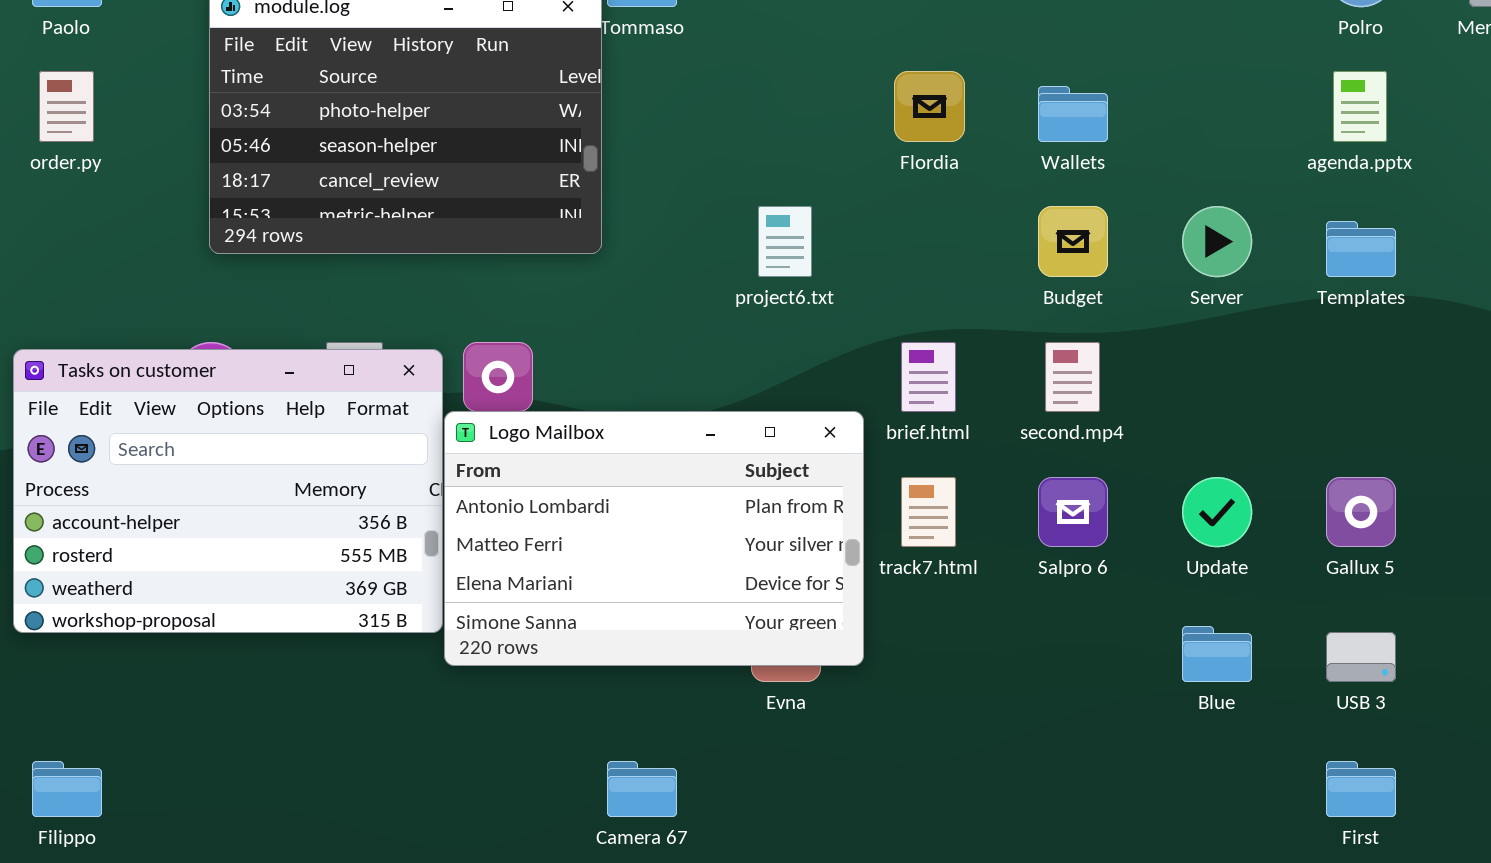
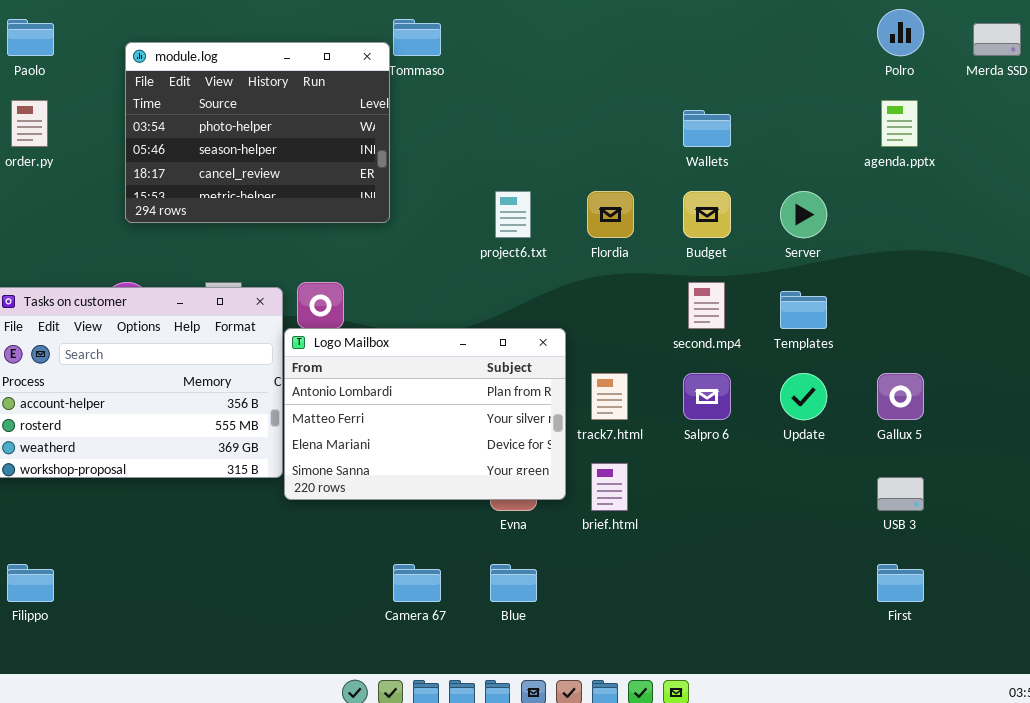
Flordia: [894,71,965,142] -> [587,191,634,238], moved
Templates: [1326,221,1396,277] -> [780,291,827,329], moved
brief.html: [901,342,956,412] -> [591,463,628,511], moved
Blue: [1182,626,1252,682] -> [490,564,537,602], moved

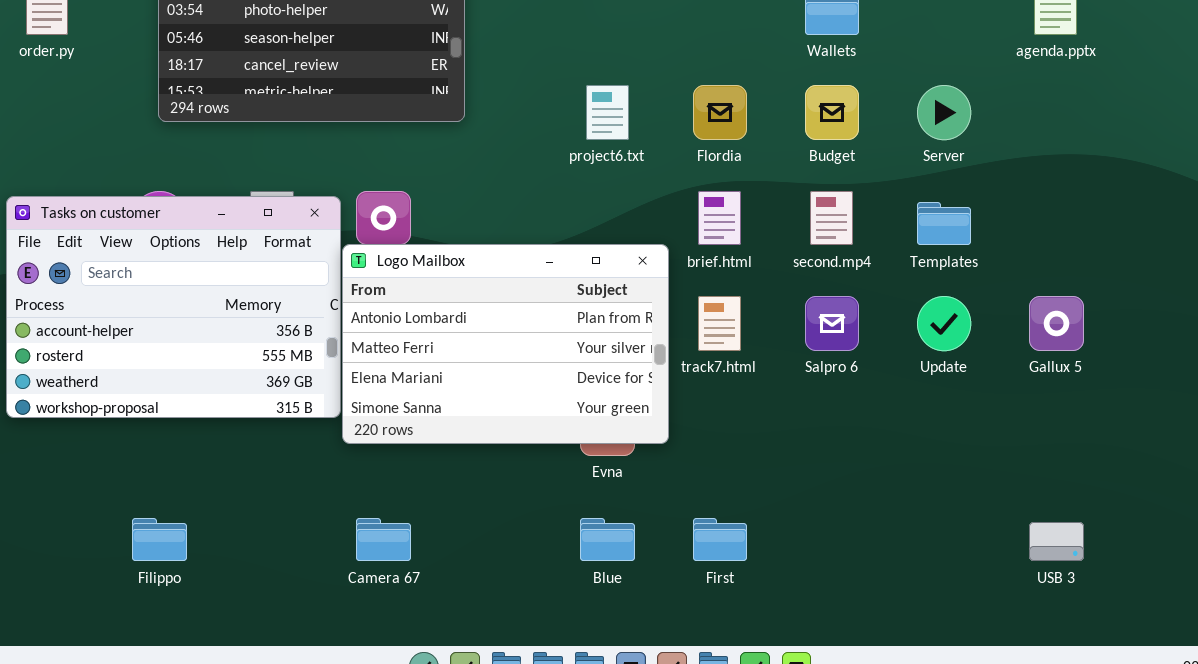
brief.html: [591,463,628,511] -> [698,191,741,245], moved
USB 3: [877,477,924,511] -> [1029,522,1084,561], moved
Filippo: [7,564,54,602] -> [132,518,187,561], moved
Camera 67: [393,564,441,602] -> [356,518,411,561], moved
First: [877,564,924,602] -> [693,518,747,561], moved

